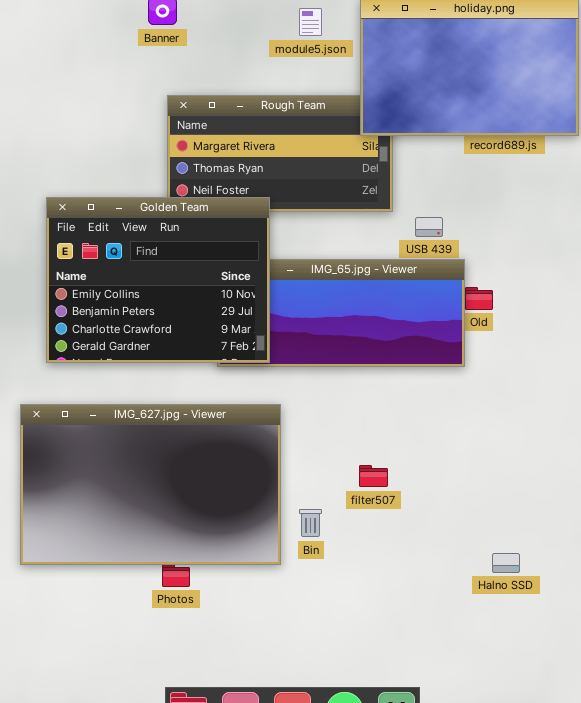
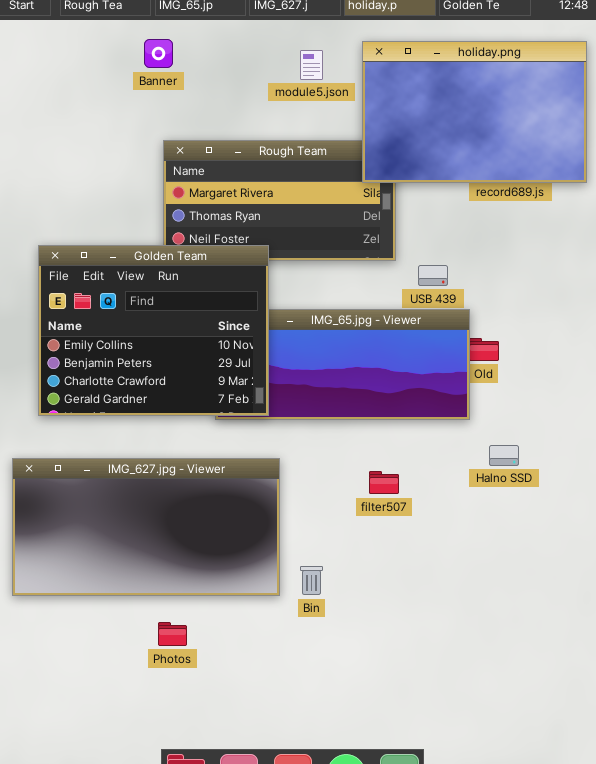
IMG_627.jpg - Viewer: [20,404,281,565] -> [12,458,280,596], resized
filter507: [359,465,388,487] -> [369,471,399,494], moved
Halno SSD: [492,553,520,573] -> [489,445,519,466], moved

